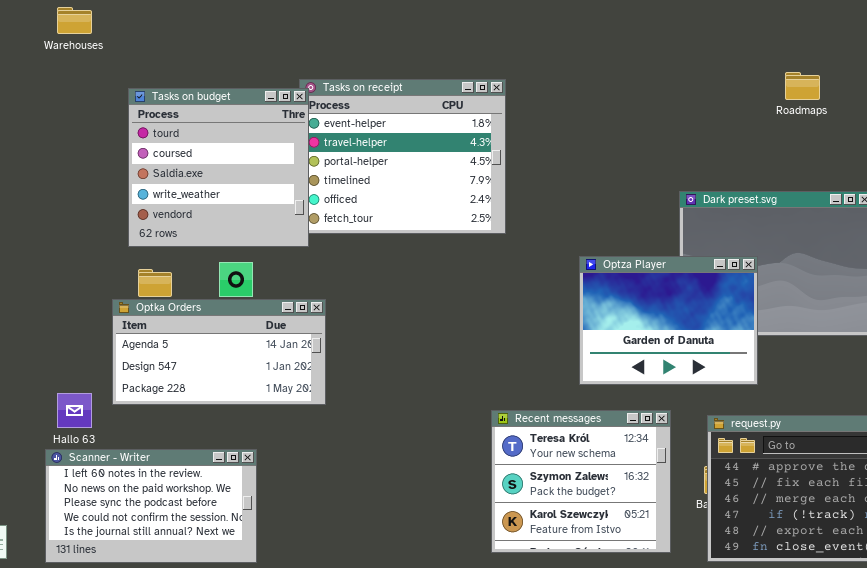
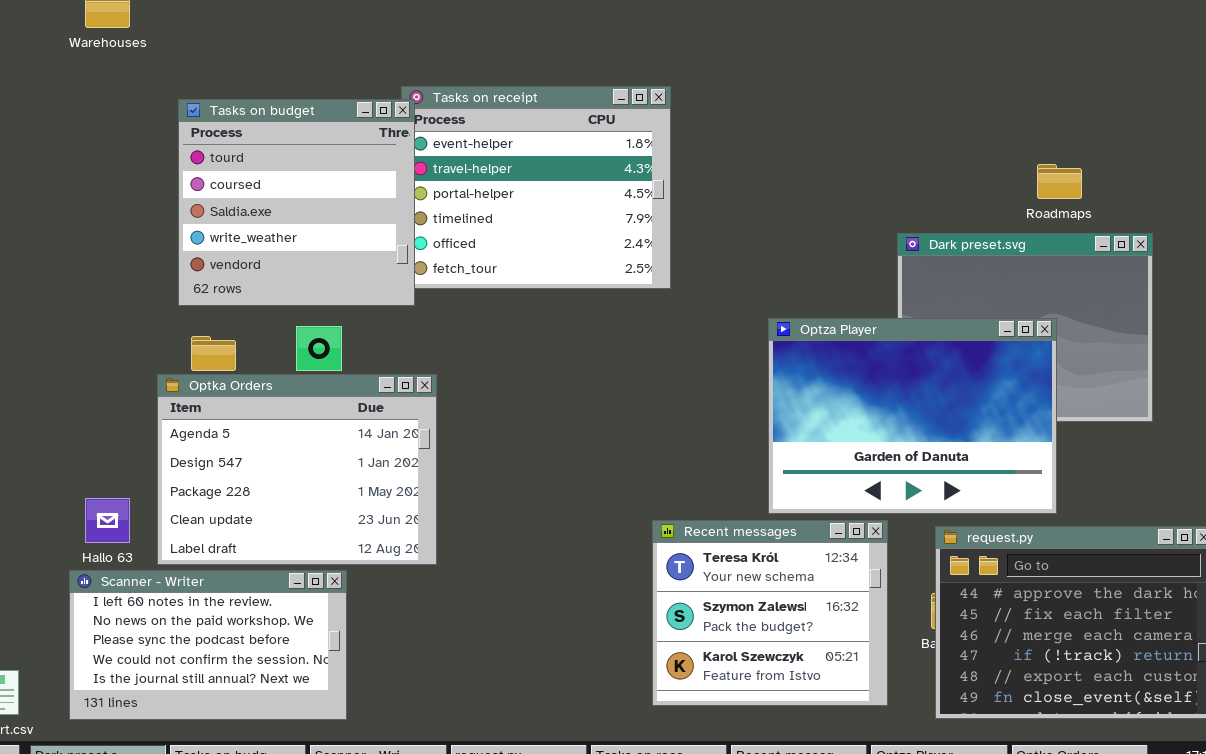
Roadmaps: [785,72,820,100] -> [1037,164,1082,199], moved
Optza Player: [579,256,758,385] -> [768,318,1057,514], resized
Optka Orders: [112,299,326,405] -> [157,374,437,565], resized

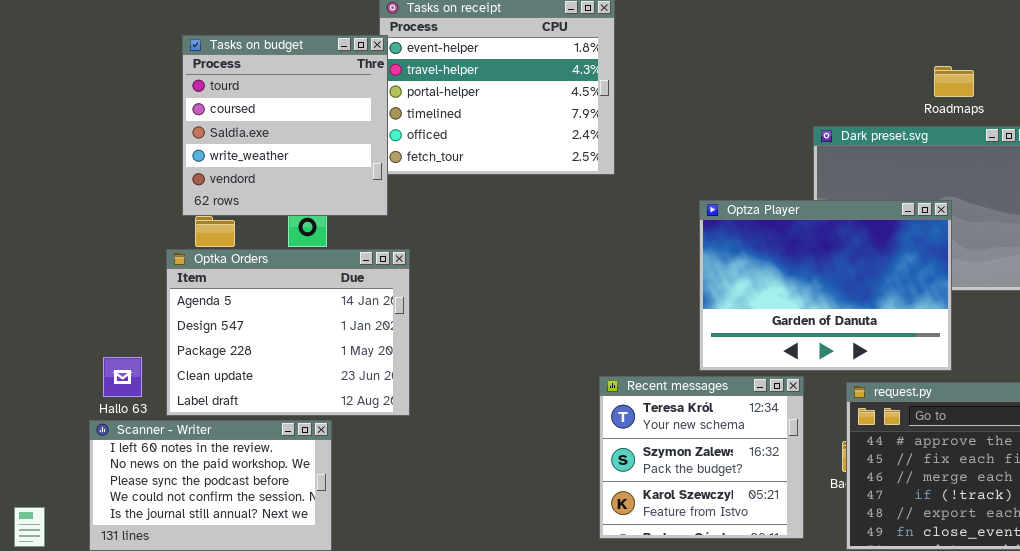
Tasks on budget: [178,99,415,306] -> [182,35,388,216], moved

